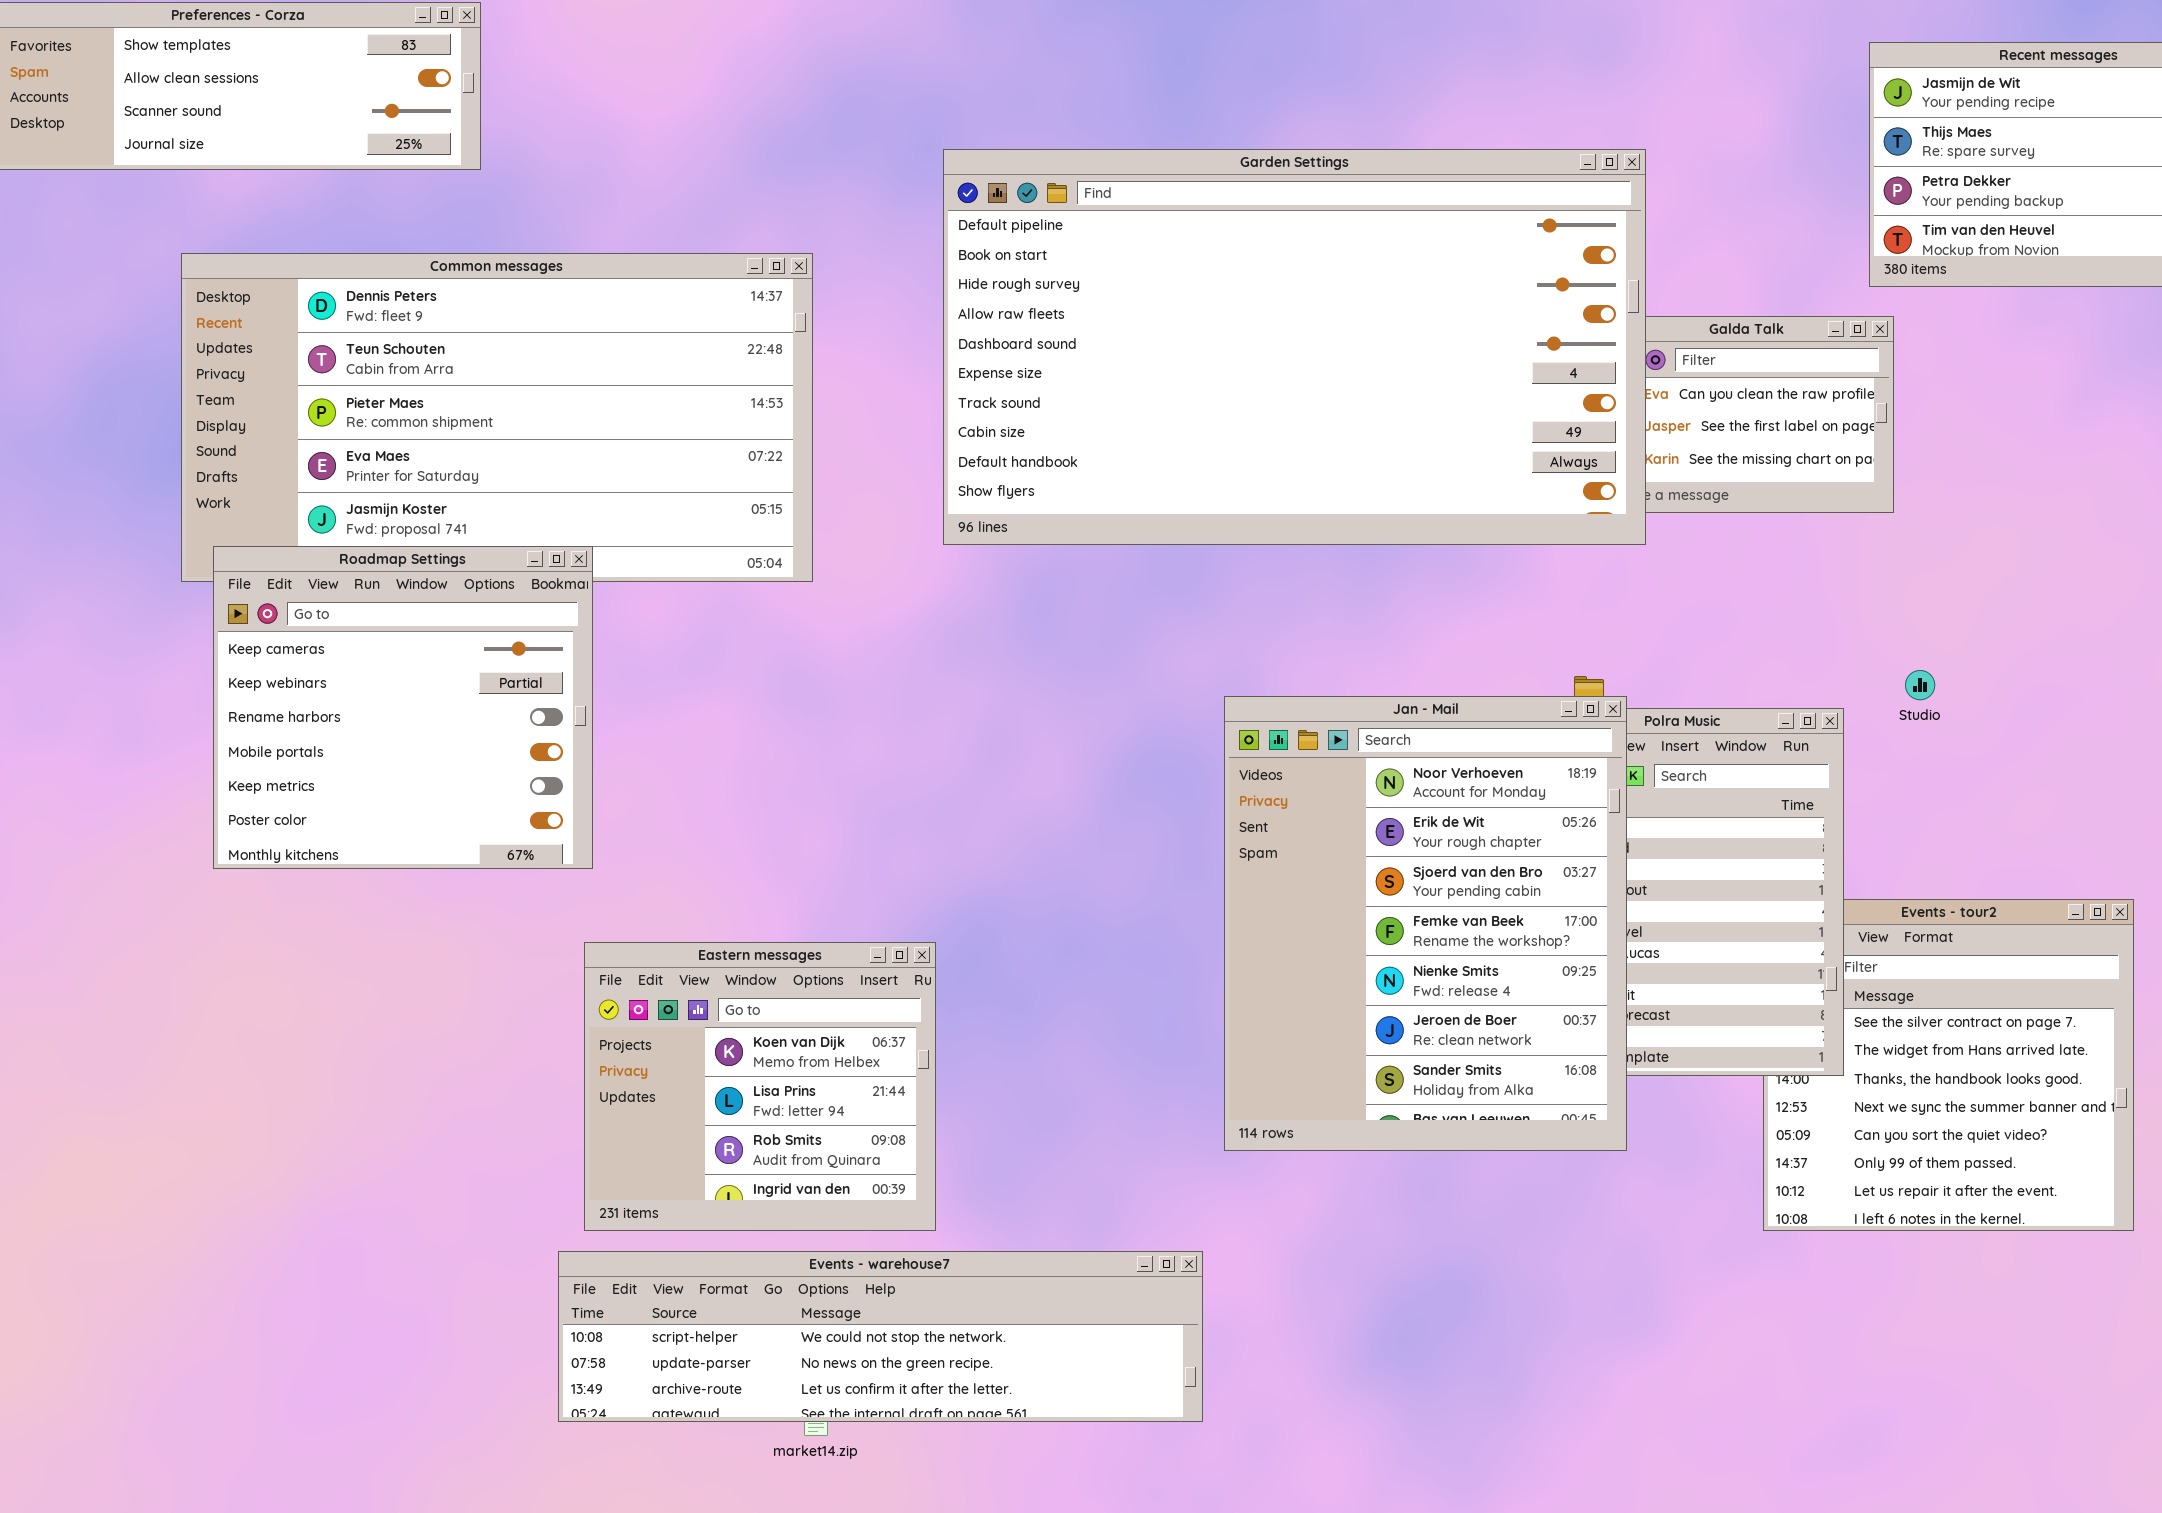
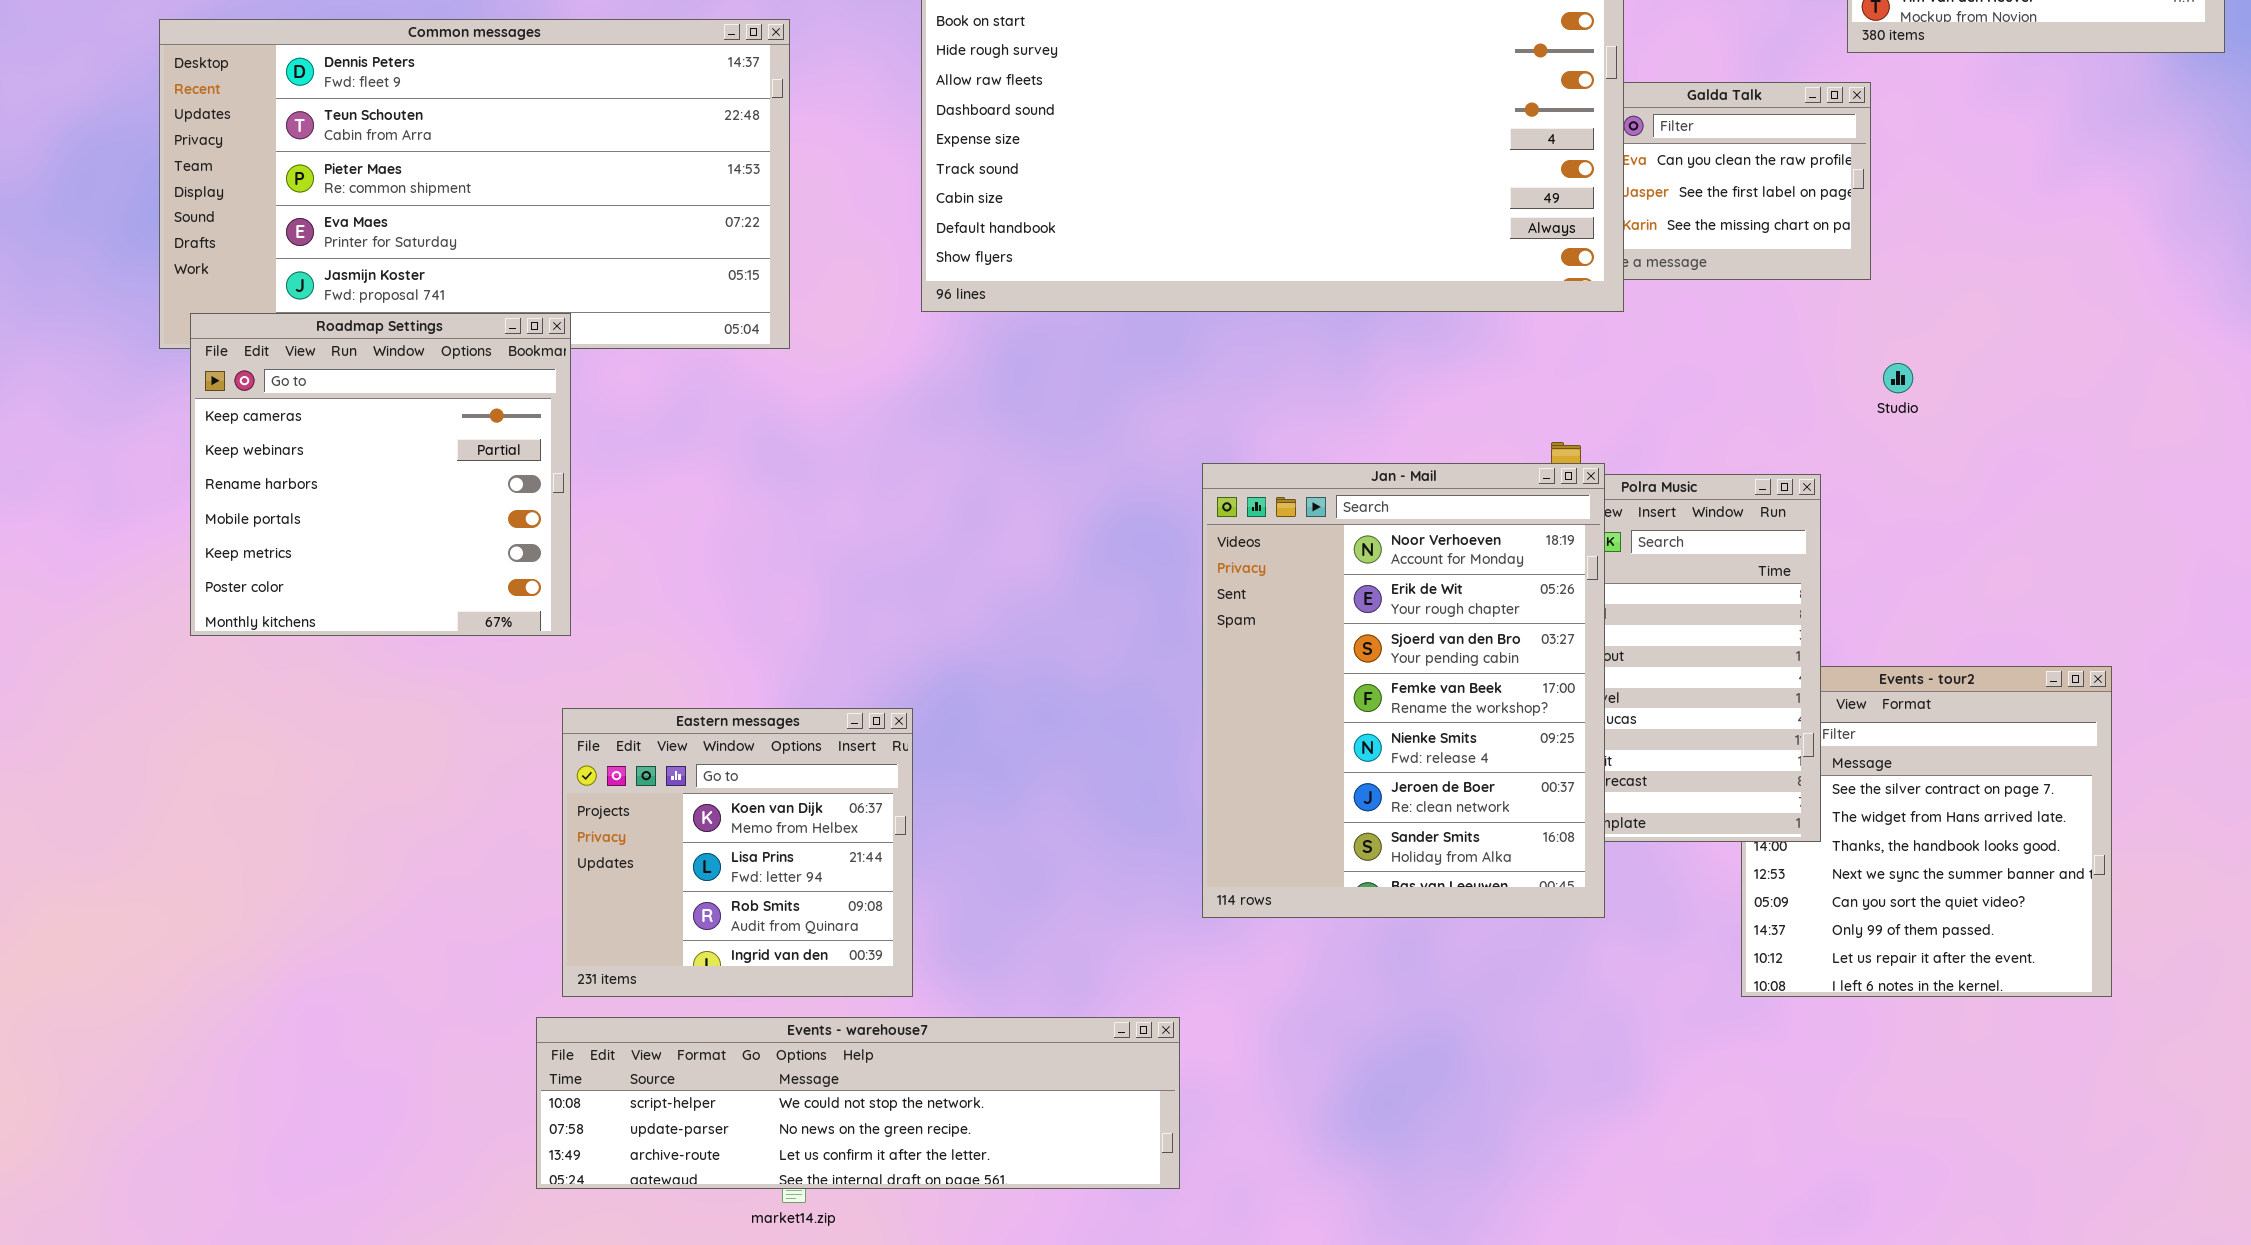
Studio: [1905,670,1935,700] -> [1883,363,1913,393], moved

